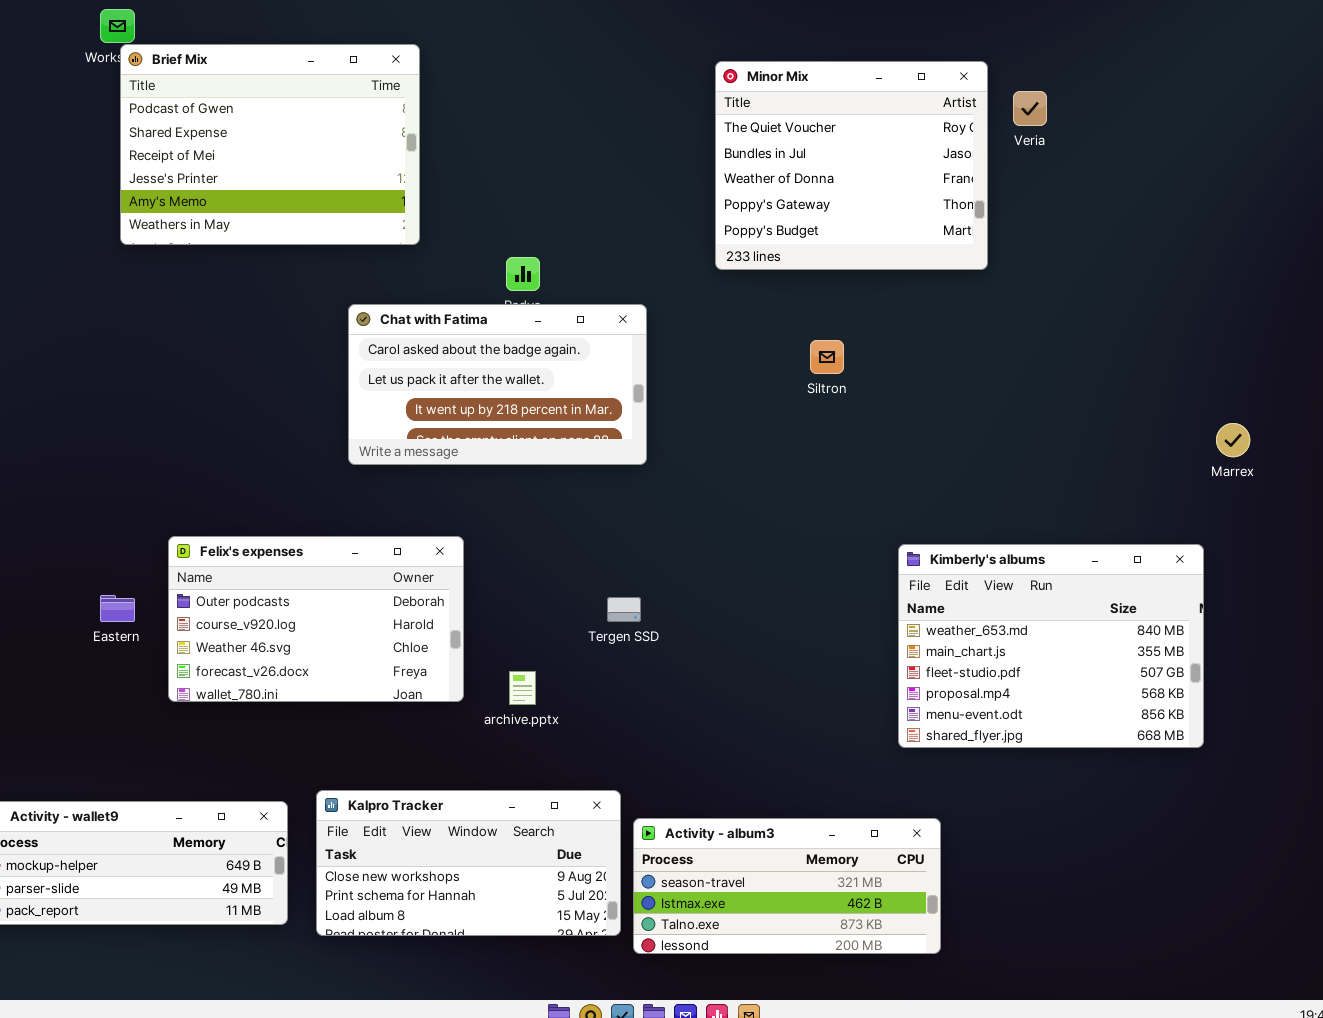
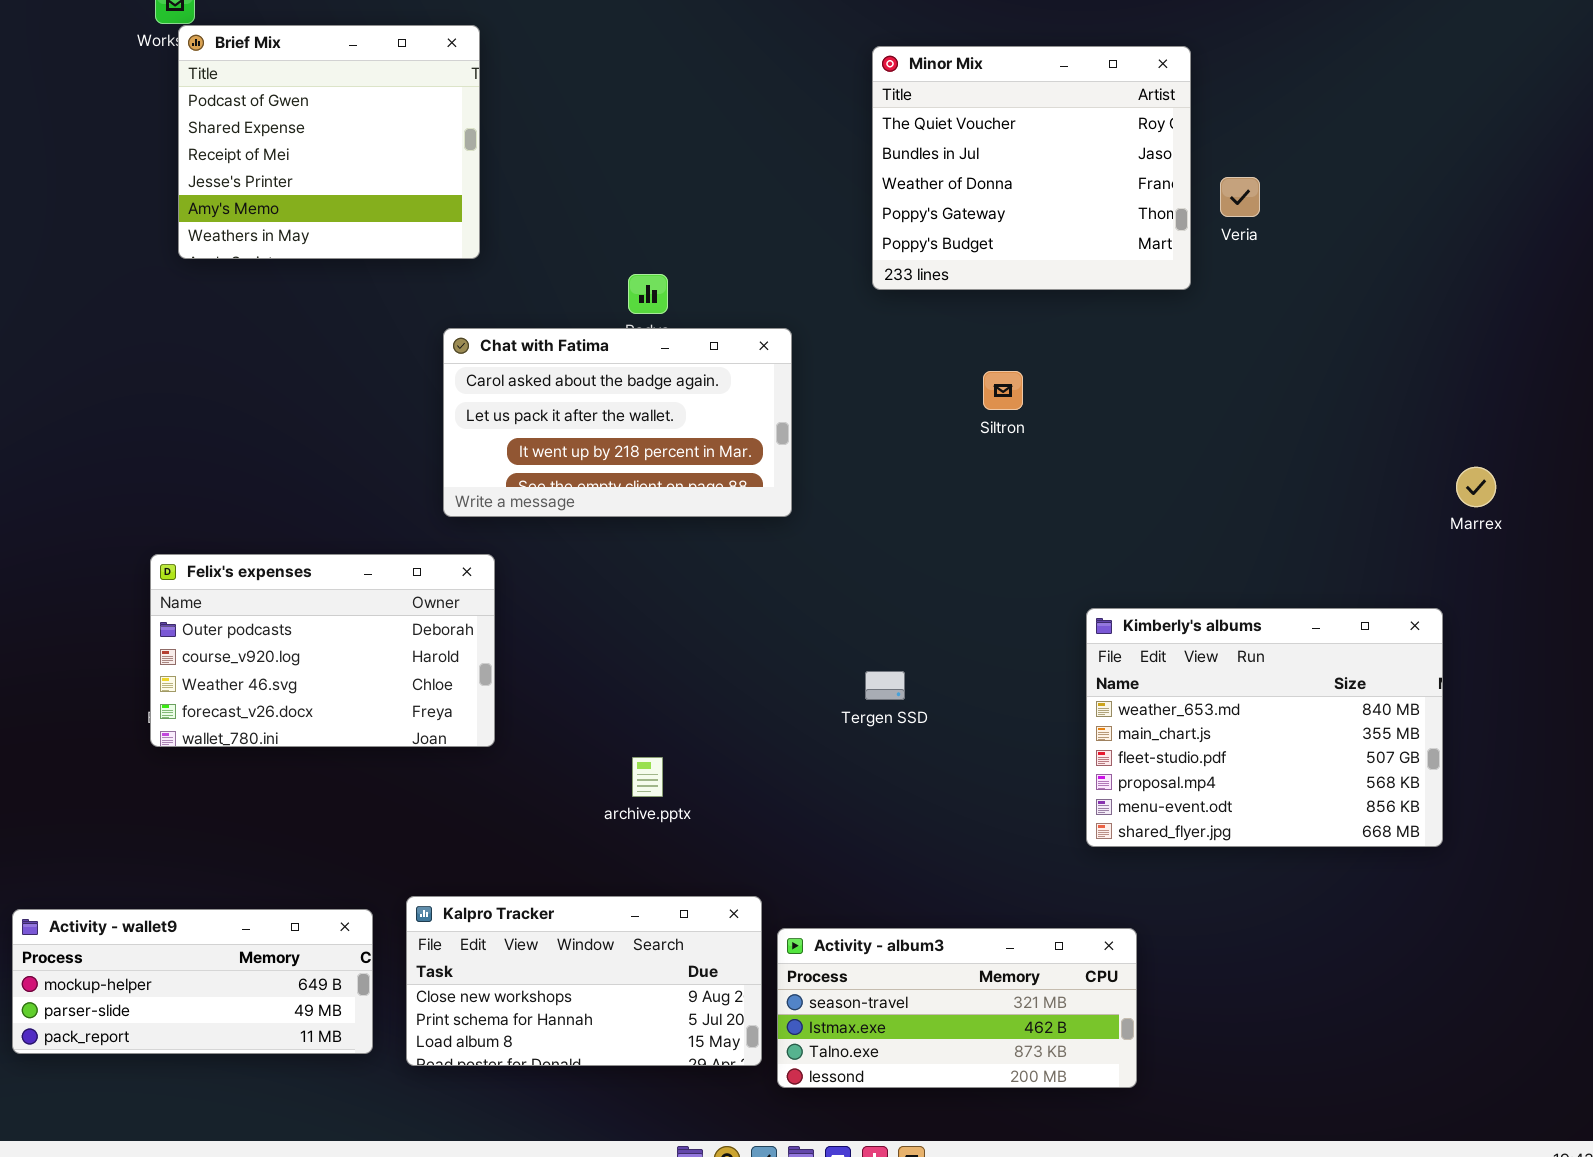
Brief Mix: [120,44,420,245] -> [178,25,480,259], resized
Veria: [1013,91,1047,126] -> [1220,177,1260,217], moved
Felix's expenses: [168,536,464,702] -> [150,554,495,747], moved
Tergen SSD: [607,597,641,622] -> [865,671,905,700], moved

